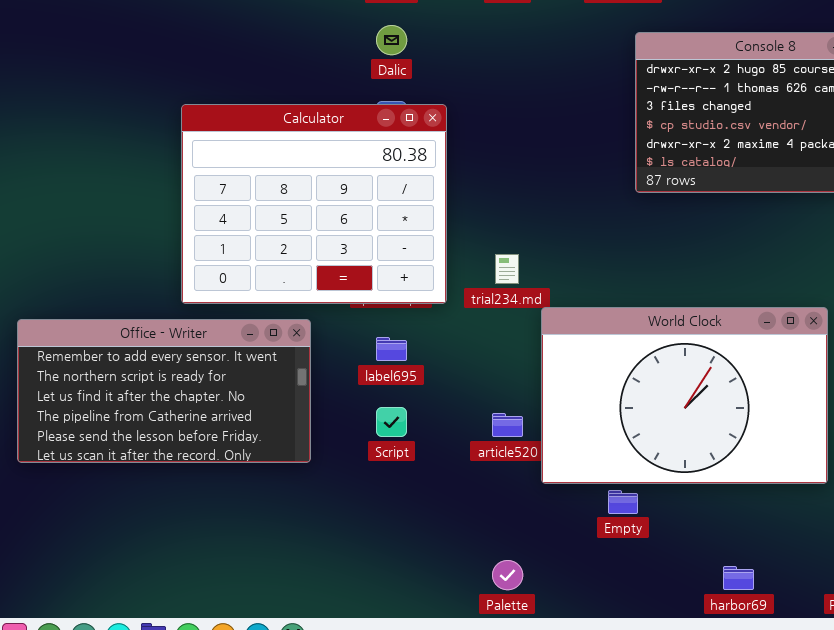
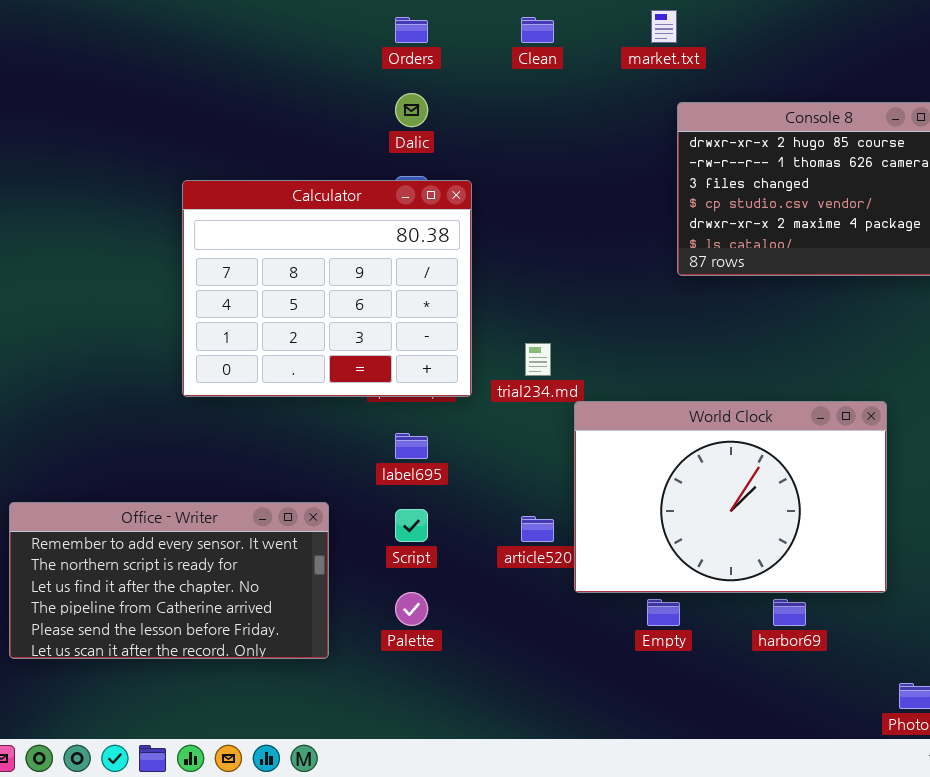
Office - Writer: [17,319,311,463] -> [9,502,329,659], moved
Palette: [492,560,523,590] -> [395,592,428,626], moved
harbor69: [723,566,754,590] -> [773,599,806,626], moved

